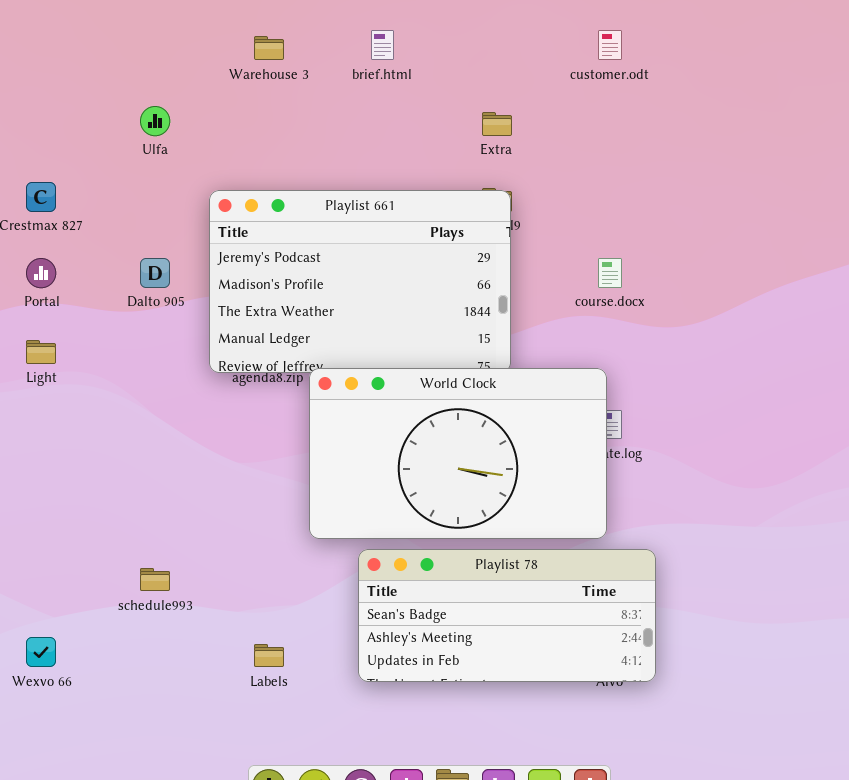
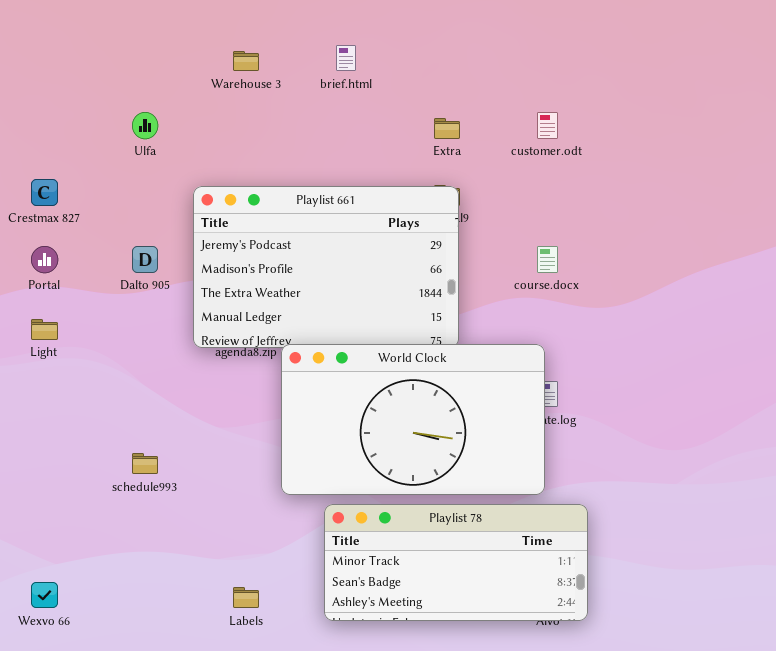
customer.odt: [598,30,622,60] -> [537,112,558,139], moved
Playlist 78: [358,549,656,682] -> [324,504,588,621], scrolled up 1 row
schedule993: [140,568,170,591] -> [132,453,158,474], moved

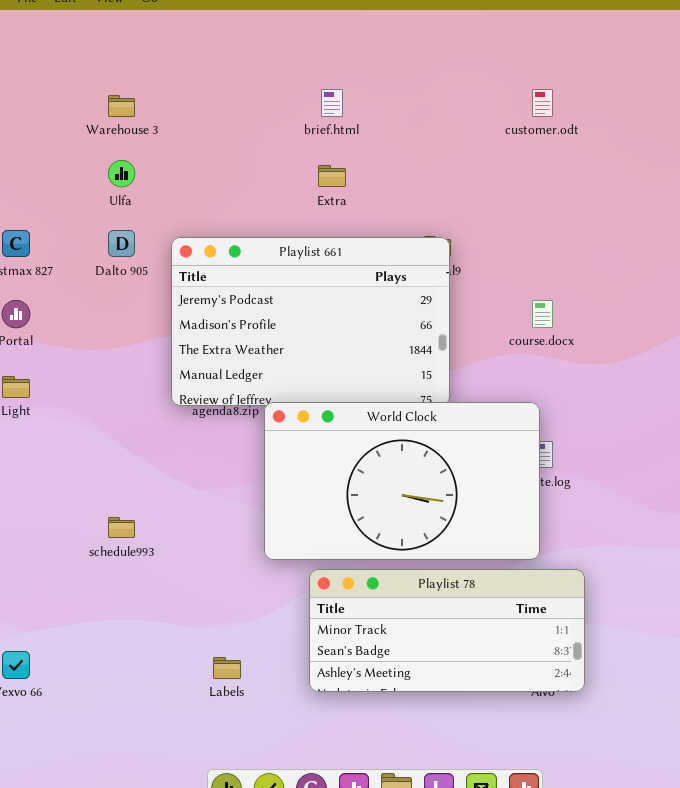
Warehouse 3: [233,51,259,71] -> [108,95,135,117], moved
customer.odt: [537,112,558,139] -> [532,89,553,117], moved
Extra: [434,118,460,139] -> [318,165,346,187], moved
Dalto 905: [132,246,158,273] -> [108,230,135,257], moved

